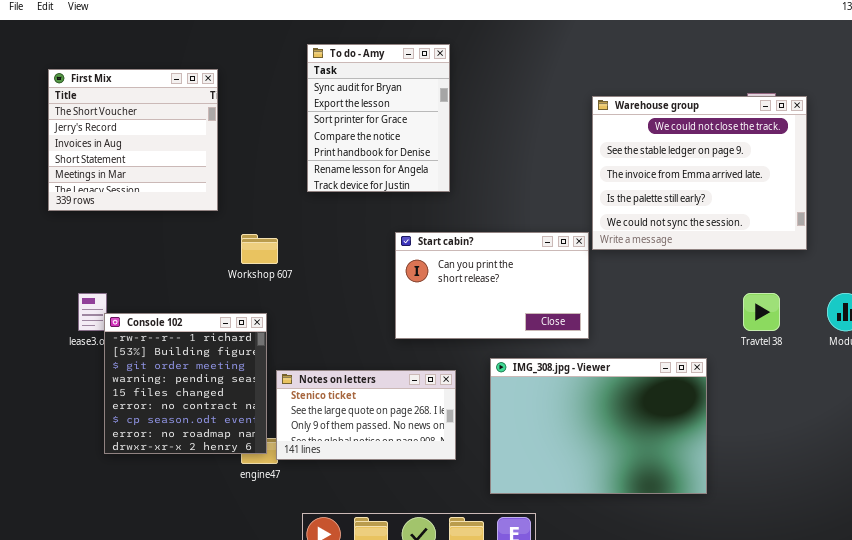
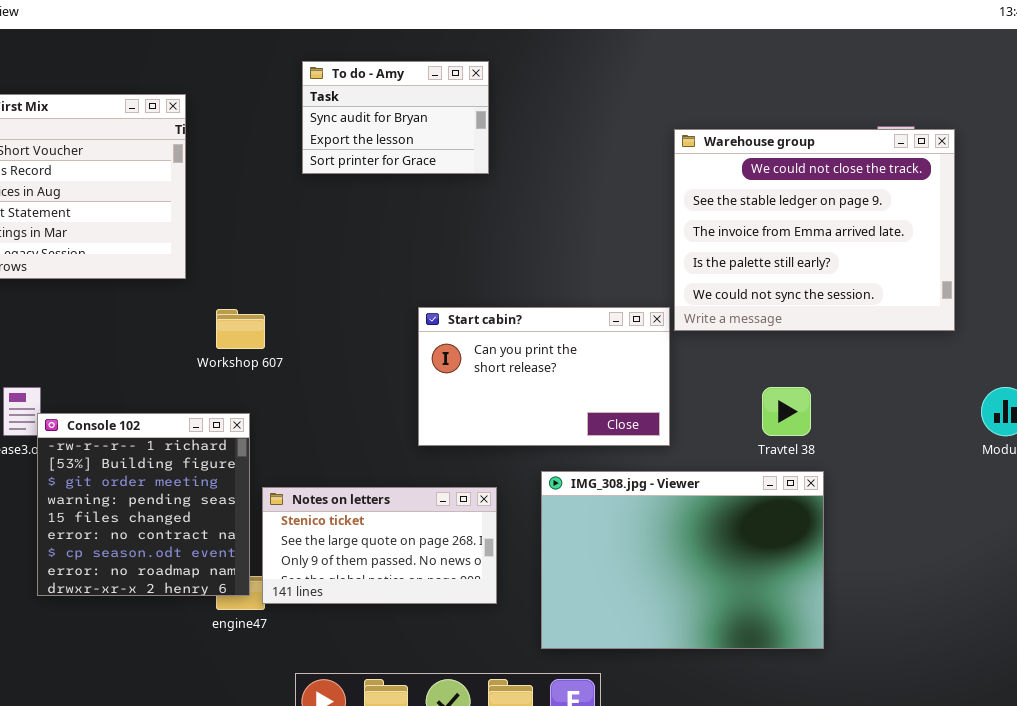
To do - Amy: [307,44,450,192] -> [302,61,489,174], resized
Travtel 38: [743,293,780,331] -> [762,387,811,436], moved

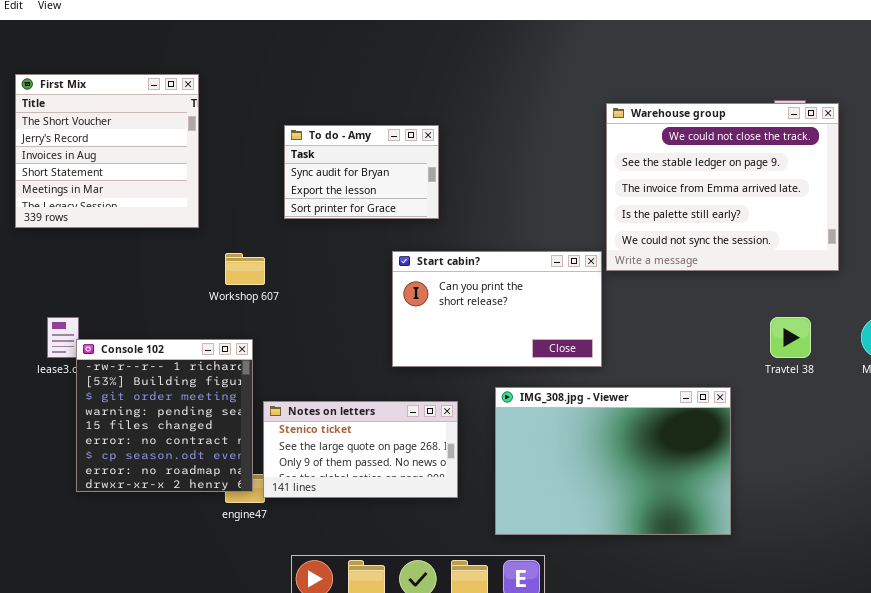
To do - Amy: [302,61,489,174] -> [284,125,439,219], moved
Travtel 38: [762,387,811,436] -> [770,317,811,358], moved

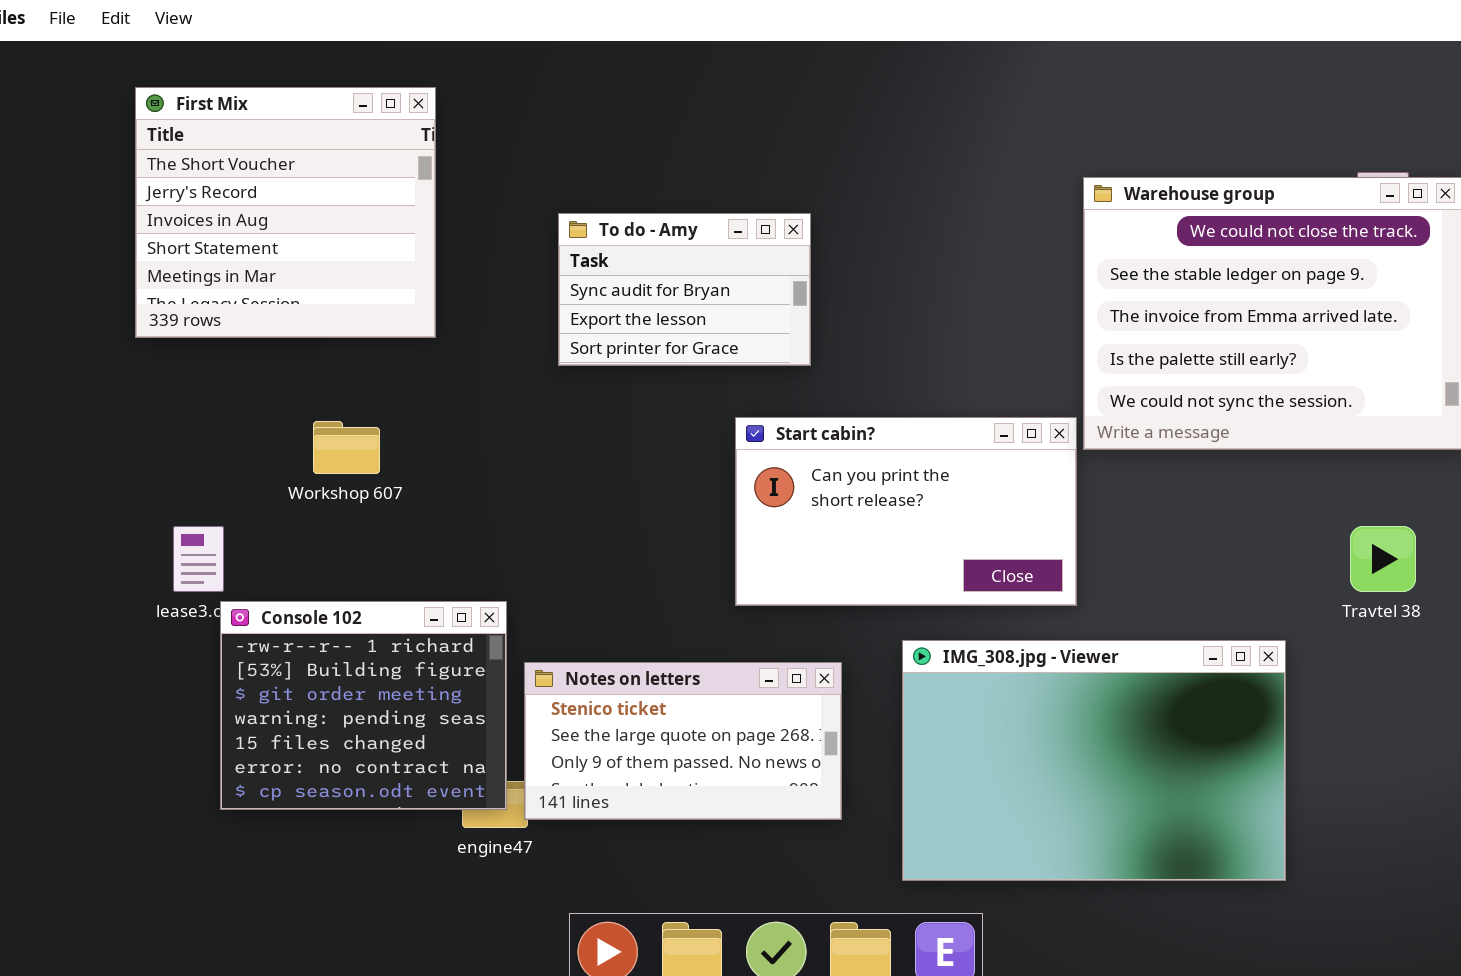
First Mix: [15,74,199,228] -> [135,87,436,338], moved
Workshop 607: [225,253,265,285] -> [313,421,380,474], moved
Console 102: [76,339,253,492] -> [220,601,507,810], resized

